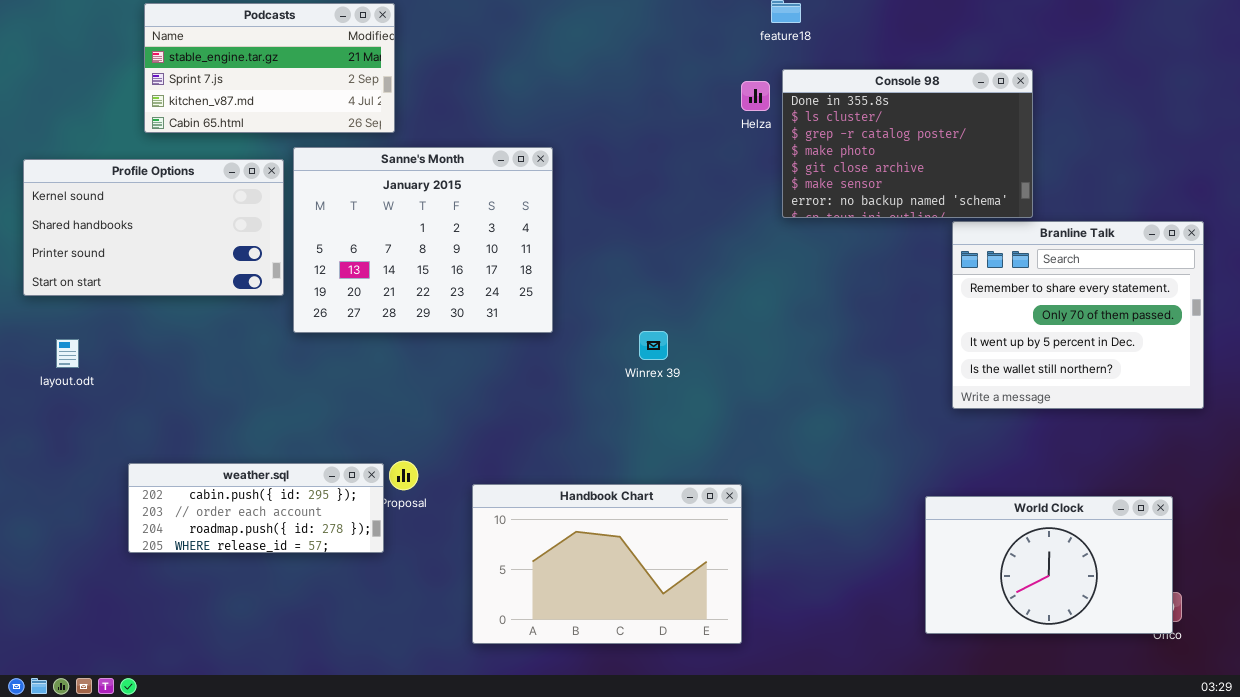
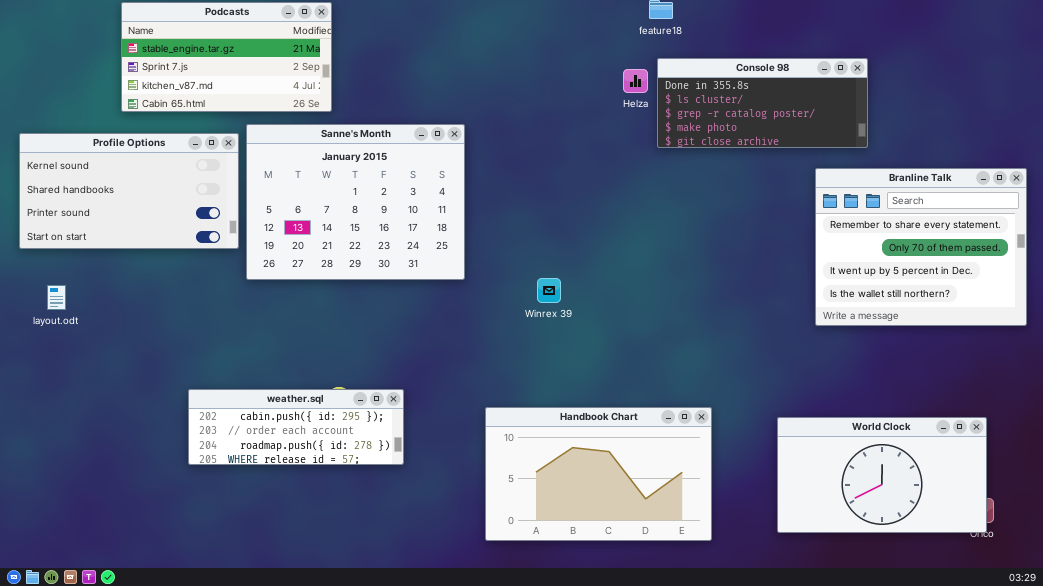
Console 98: [782,69,1033,218] -> [657,58,868,148], resized
Branline Talk: [952,221,1204,409] -> [815,168,1027,326], moved
weather.sql: [128,463,384,553] -> [188,389,404,465], moved
Handbook Chart: [472,484,742,644] -> [485,407,712,541], moved

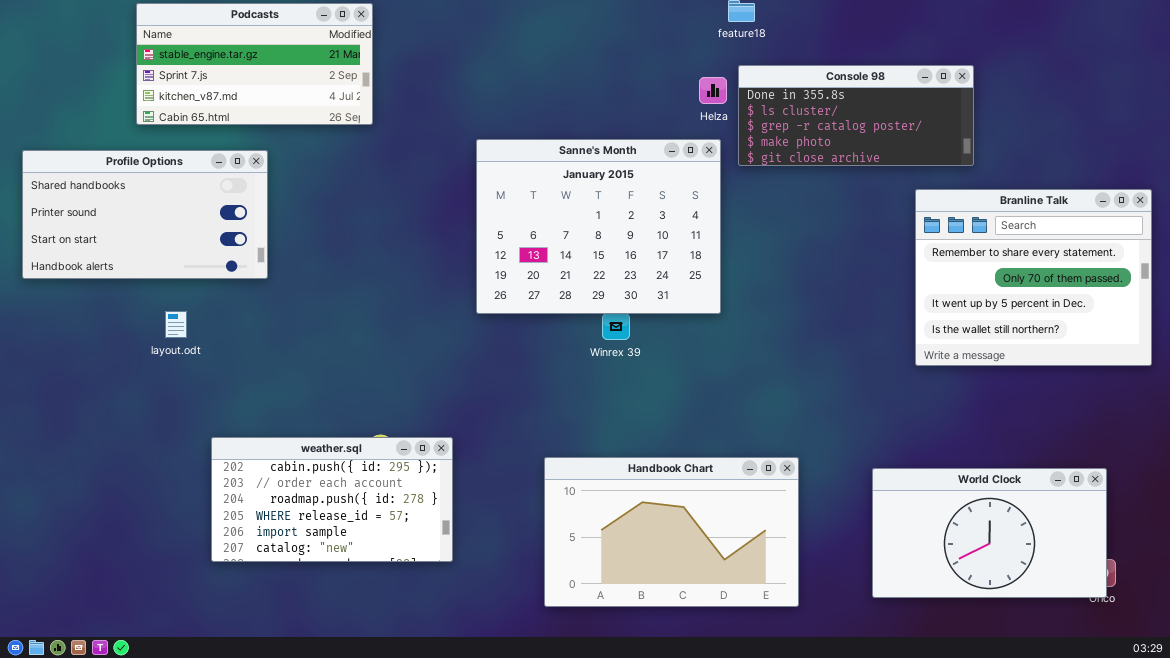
Sanne's Month: [246,124,465,280] -> [476,139,721,314], moved
Profile Options: [19,133,239,249] -> [22,150,268,279], scrolled down 1 row
layout.odt: [47,285,66,310] -> [165,311,187,338], moved
weather.sql: [188,389,404,465] -> [211,437,453,562], resized

